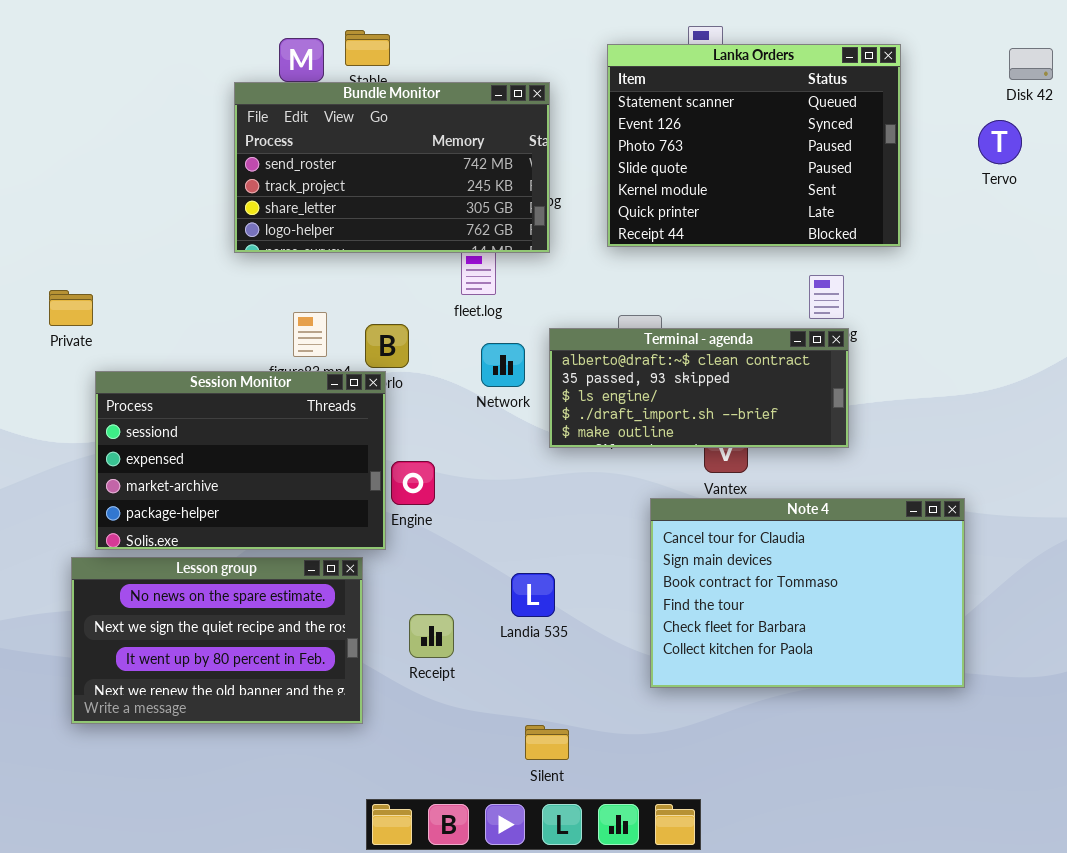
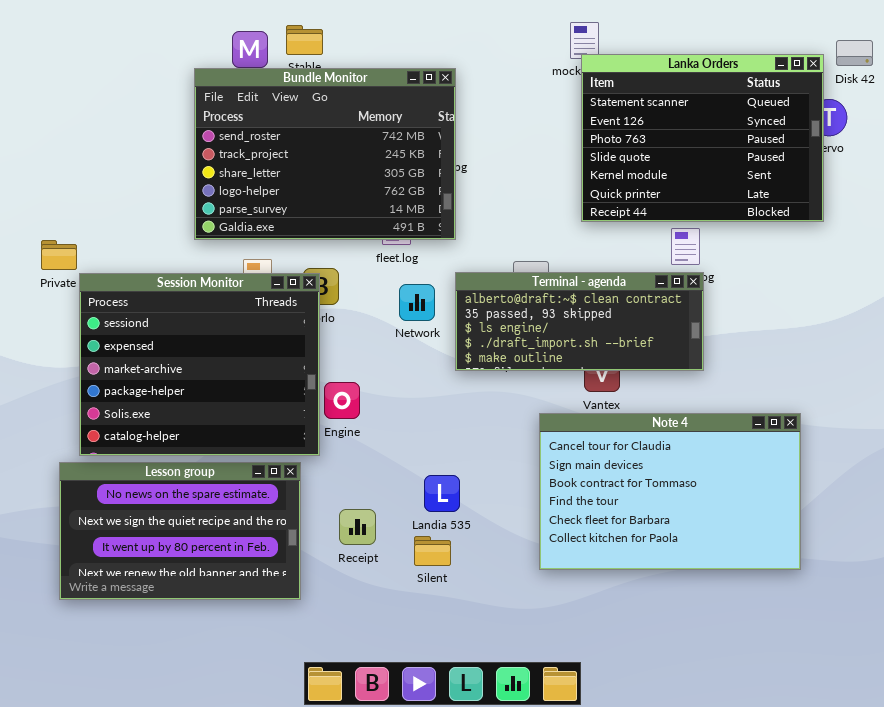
Lanka Orders: [607,44,901,247] -> [581,54,824,222], moved
Bundle Monitor: [234,82,550,253] -> [194,68,456,240], resized
Session Monitor: [95,371,386,550] -> [79,273,320,456], resized
Silent: [525,725,569,760] -> [414,536,451,566], moved

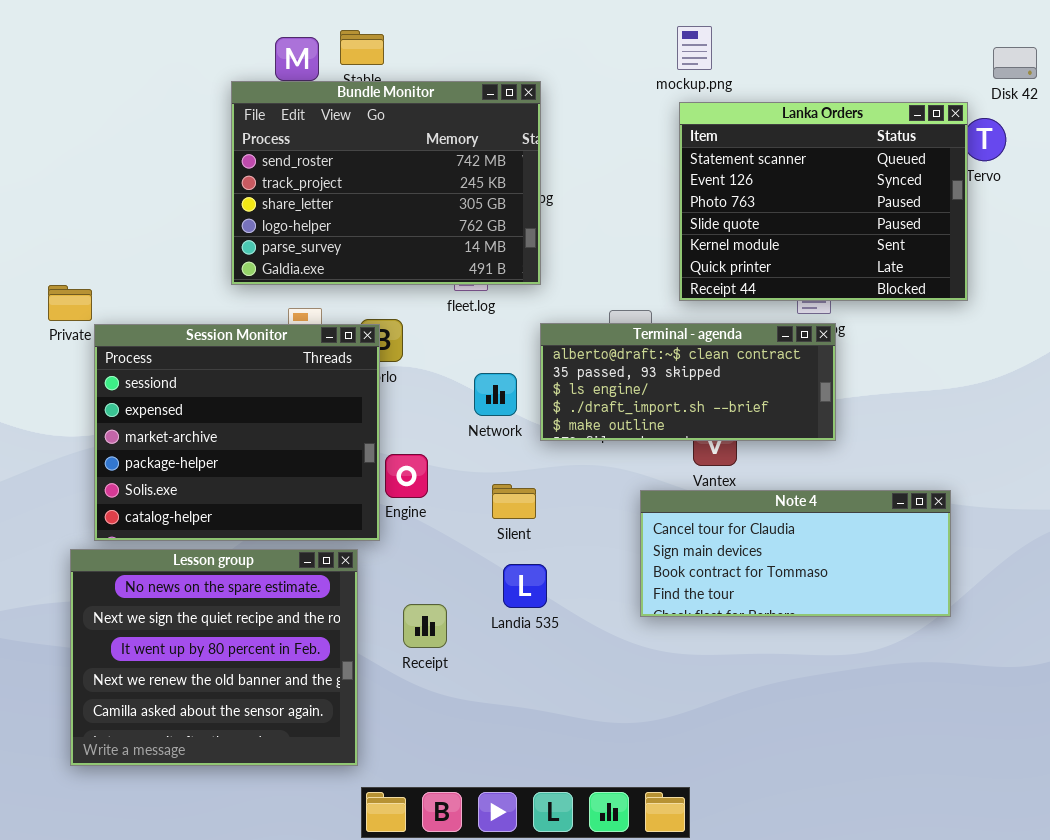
Lanka Orders: [581,54,824,222] -> [679,102,968,301], moved
Network: [399,284,435,321] -> [474,373,517,416], moved
Note 4: [539,413,801,570] -> [640,490,951,617], resized
Lesson group: [59,462,301,600] -> [70,549,358,766], resized
Silent: [414,536,451,566] -> [492,484,536,519], moved

